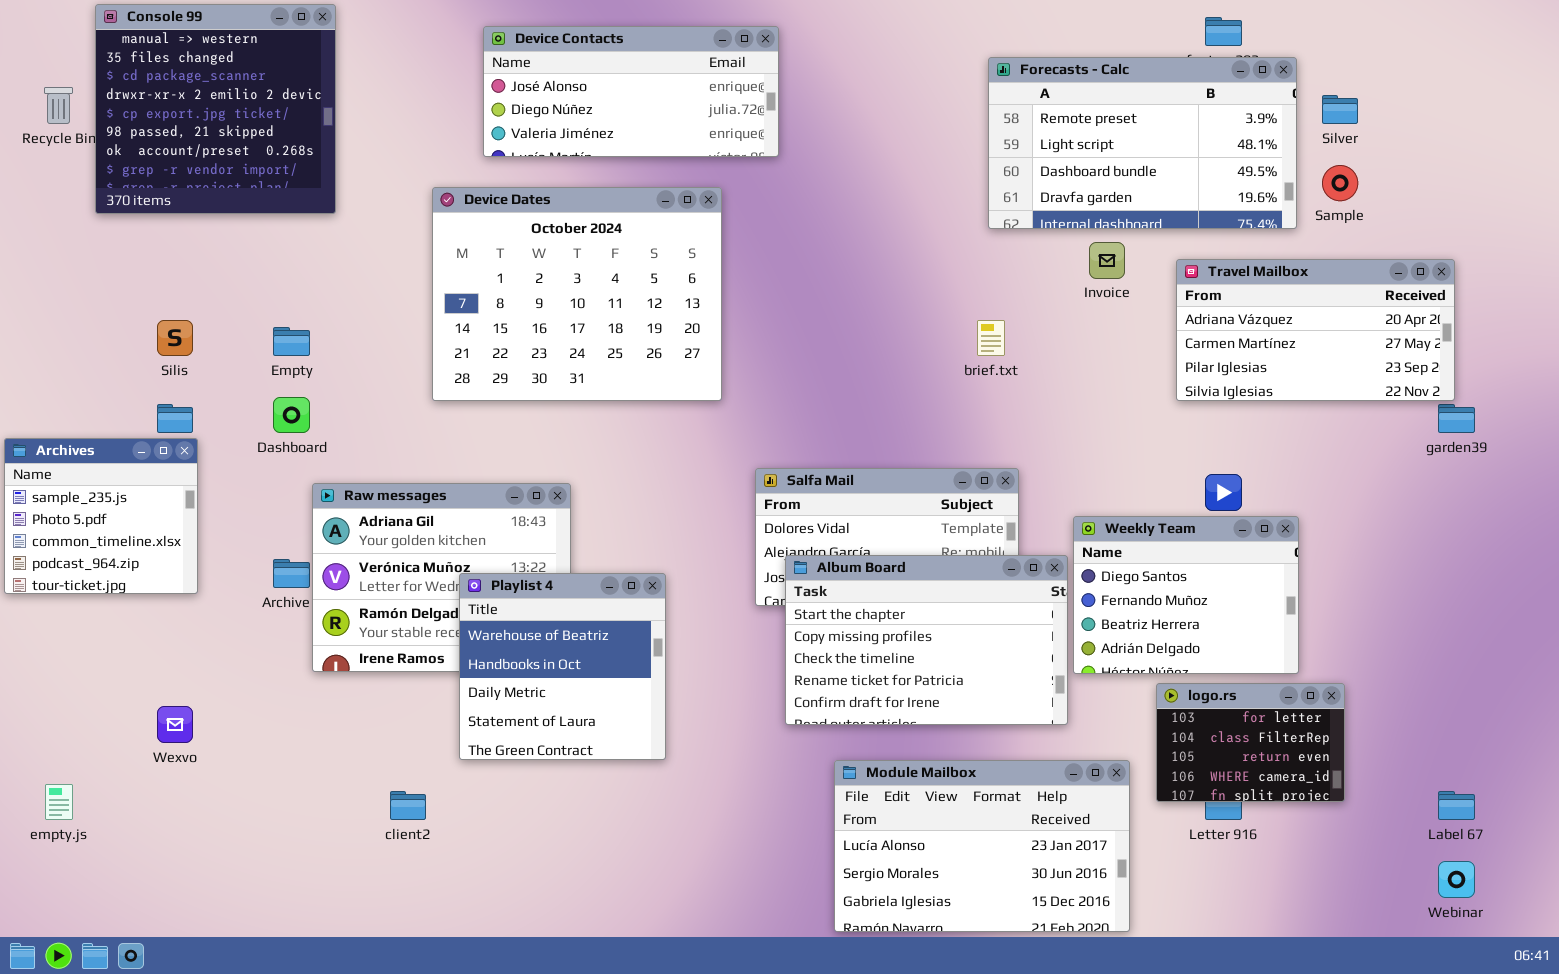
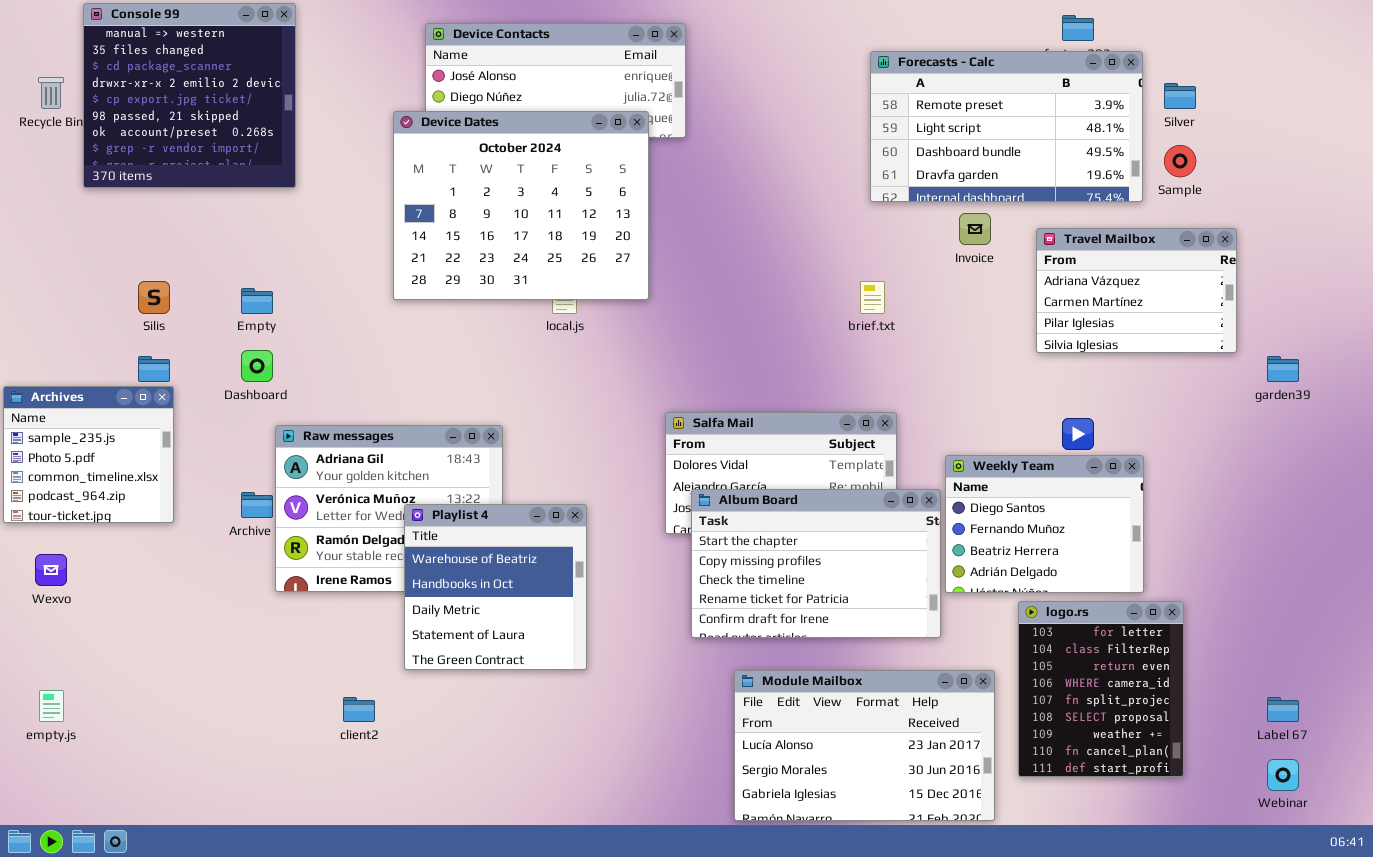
Device Dates: [432,187,722,401] -> [393,111,649,300], moved
Travel Mailbox: [1176,259,1455,401] -> [1036,228,1237,353], resized
logo.rs: [1156,683,1345,802] -> [1018,601,1184,777], resized
Wexvo: [157,706,193,743] -> [35,554,67,586], moved

